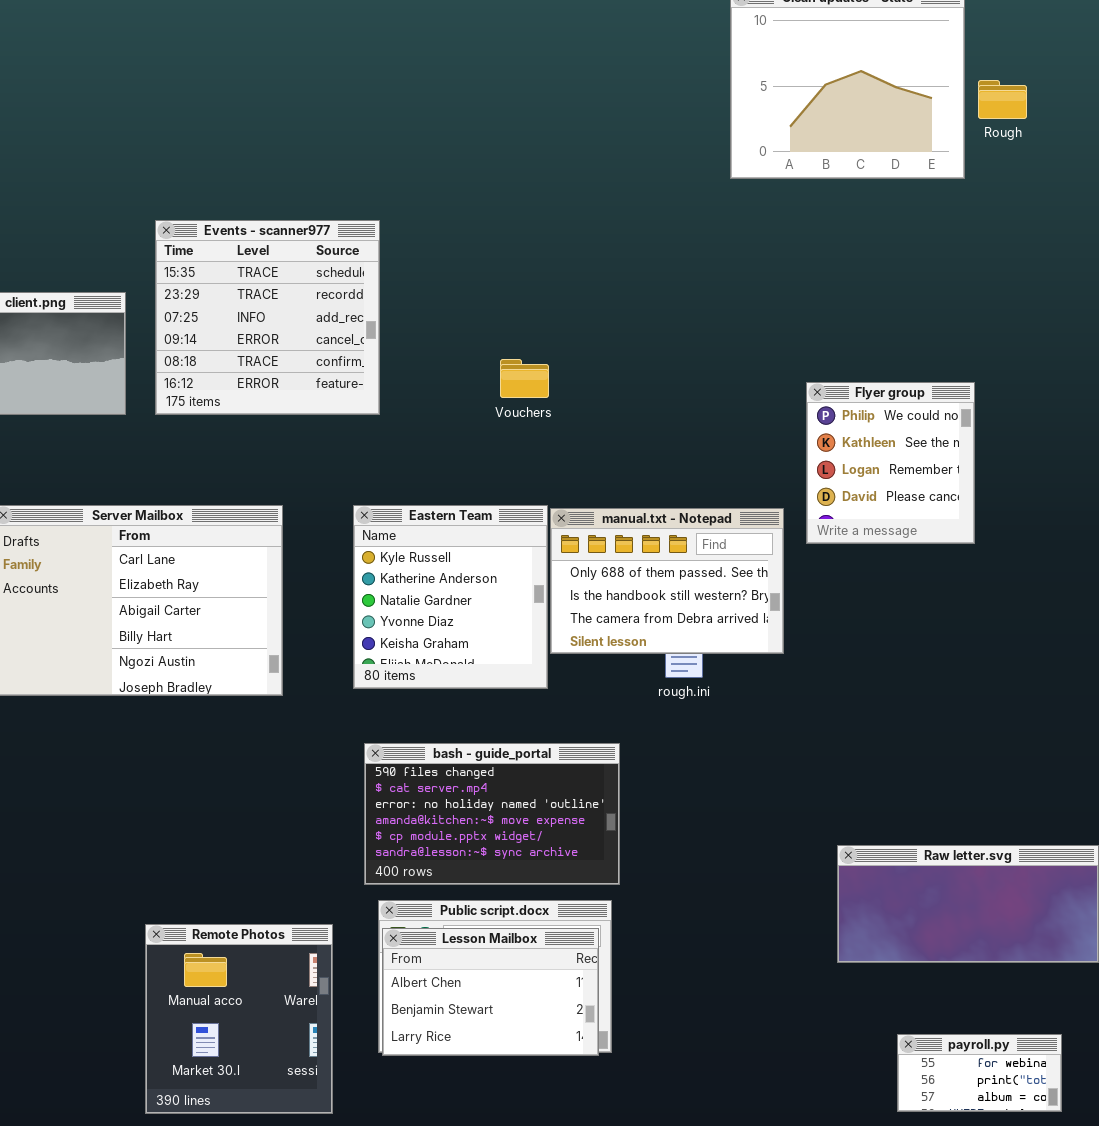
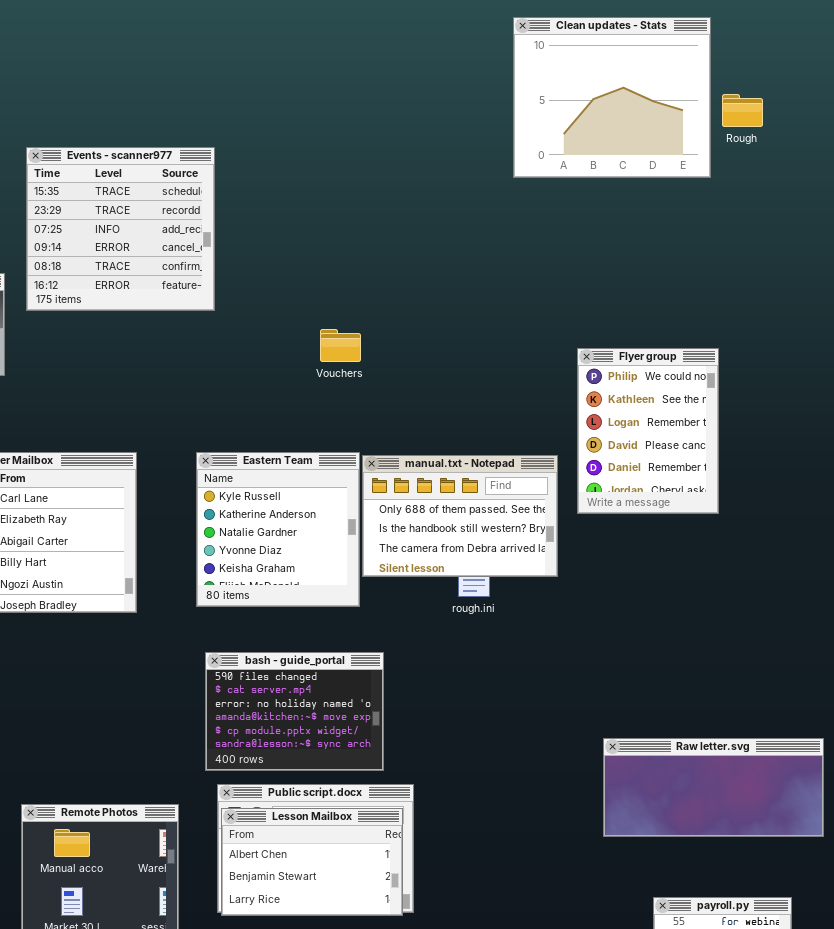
Events - scanner977: [155,220,380,415] -> [26,147,215,311], moved
Flyer group: [806,382,975,544] -> [577,348,719,514], resized
bash - guide_portal: [364,743,620,885] -> [205,652,384,771], resized

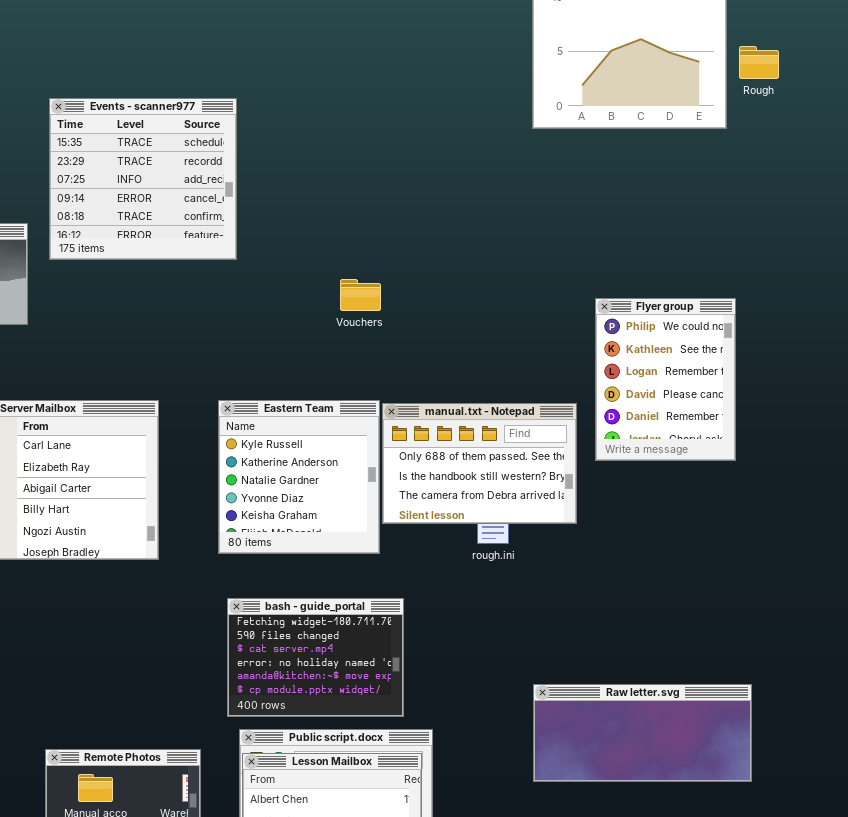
bash - guide_portal: [205,652,384,771] -> [227,598,404,717], scrolled up 1 row
Raw letter.svg: [603,738,824,837] -> [533,684,752,782], moved

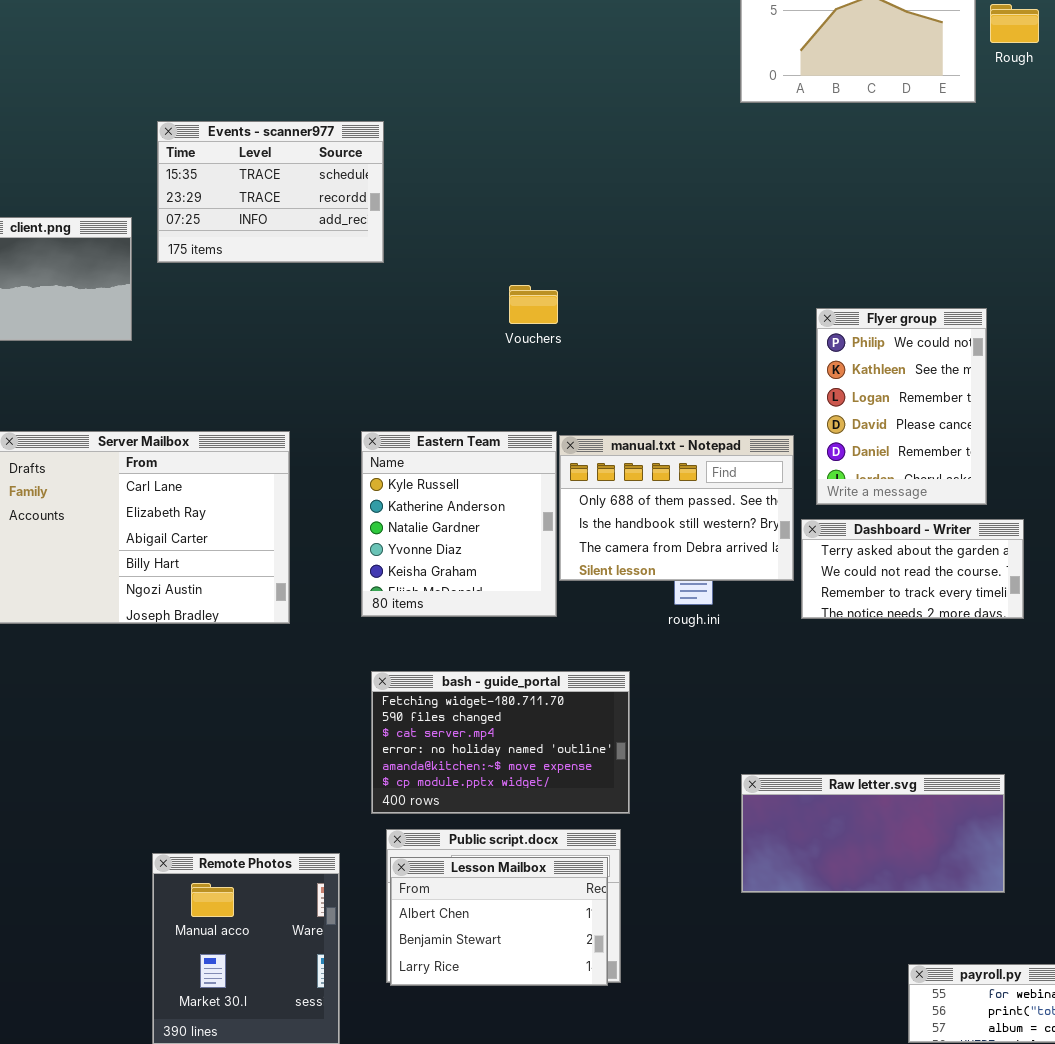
Events - scanner977: [49,98,237,260] -> [157,121,384,263], resized
Dashboard - Writer: none -> [801,519,1024,619], opened
bash - guide_portal: [227,598,404,717] -> [371,671,630,814], resized

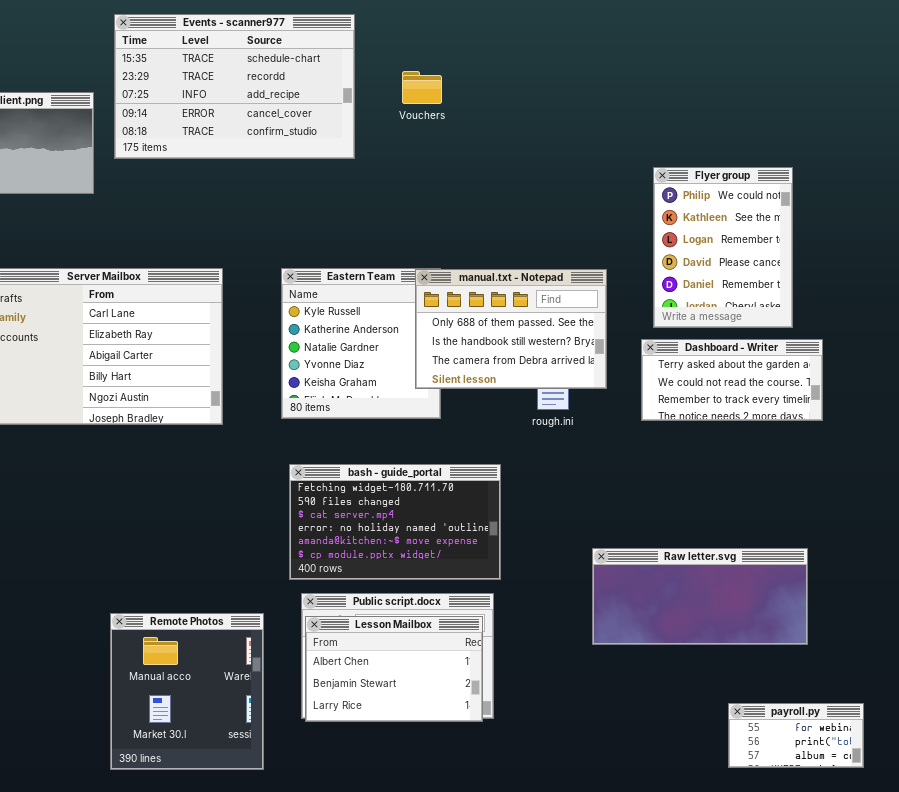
Events - scanner977: [157,121,384,263] -> [114,14,355,159], resized
Vouchers: [509,285,558,324] -> [402,71,442,104], moved
manual.txt - Notepad: [559,435,794,581] -> [415,269,607,389], moved

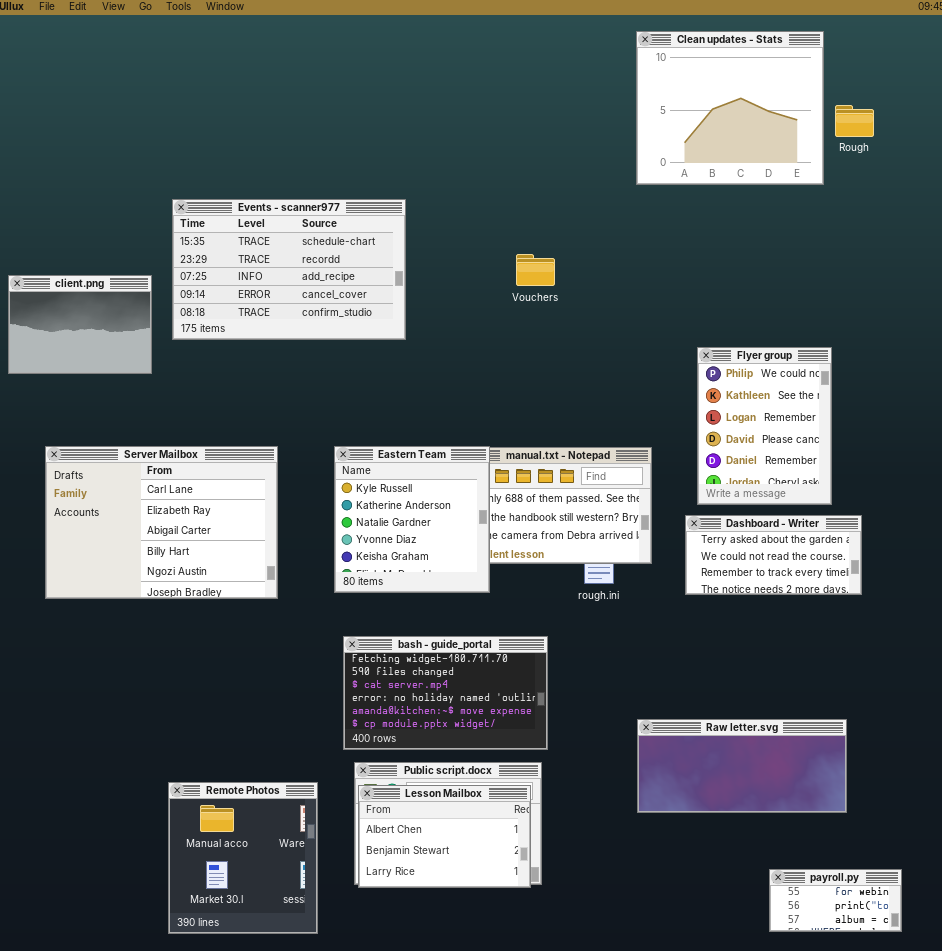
Vouchers: [402,71,442,104] -> [516,254,555,286], moved
Eastern Team: [281,268,441,419] -> [334,446,490,593], raised

